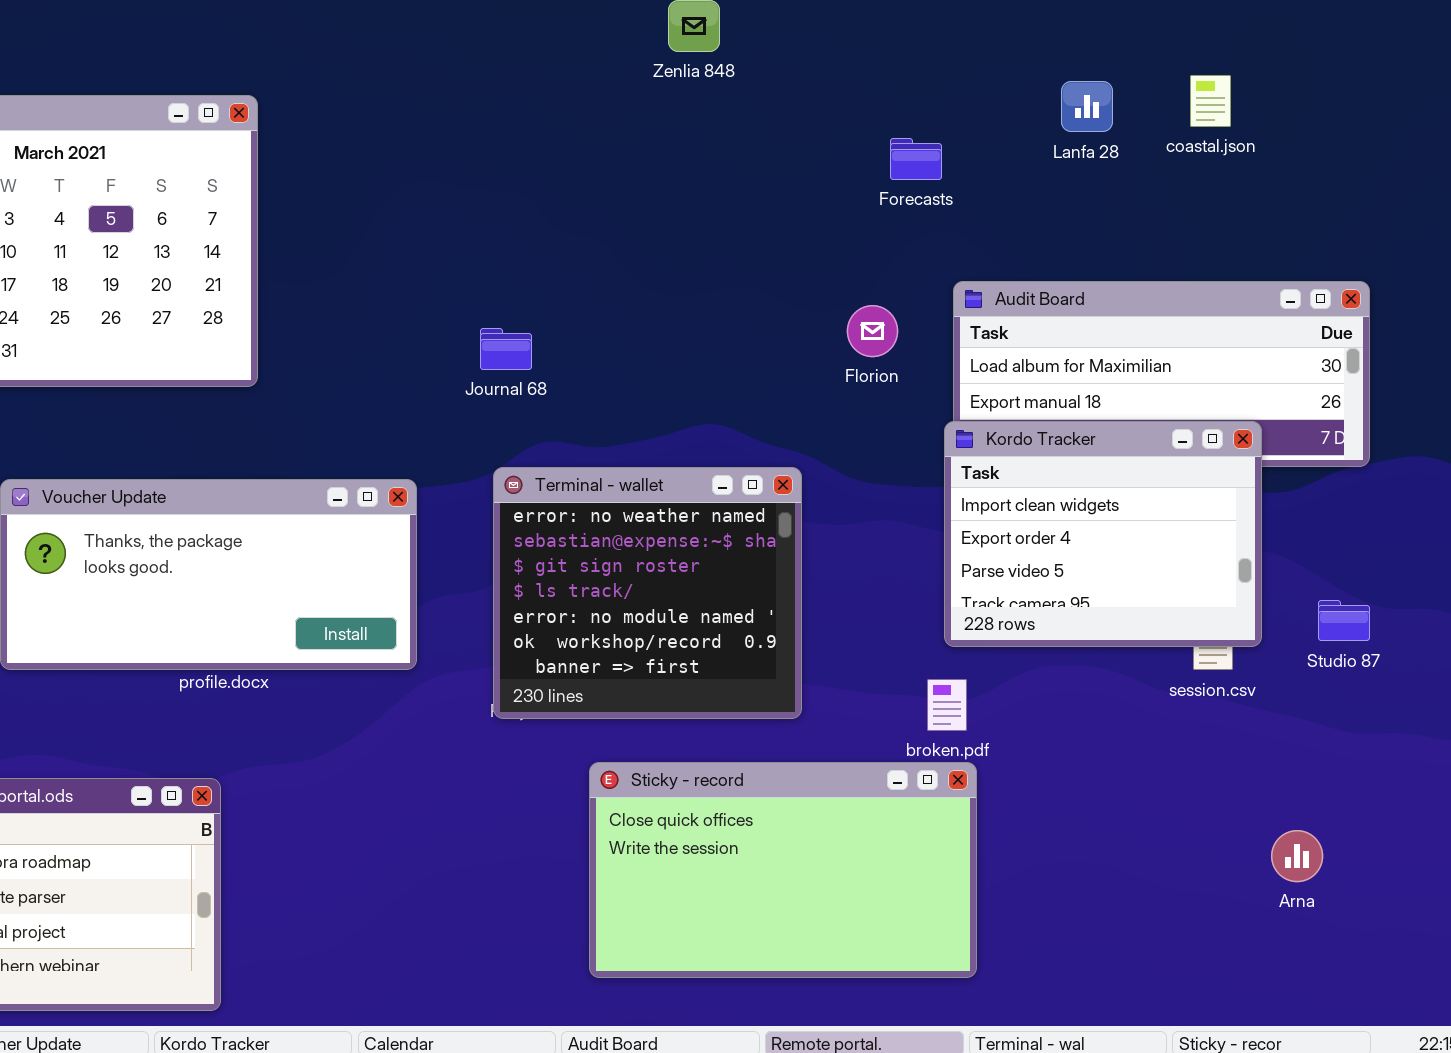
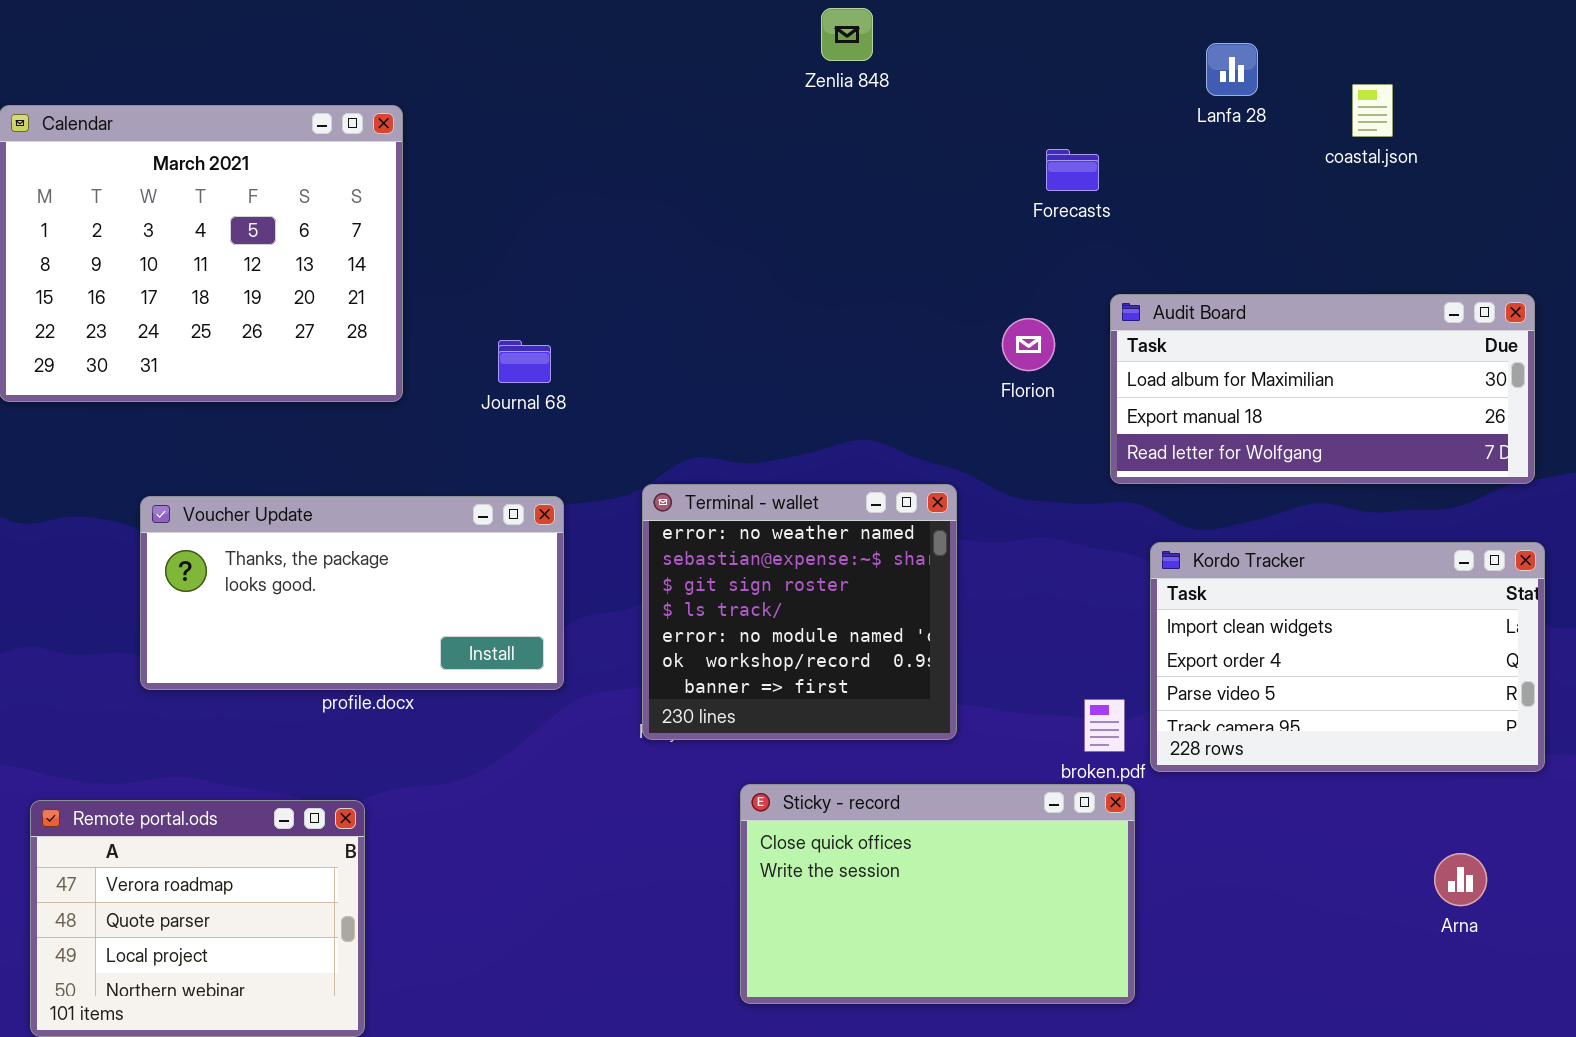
Lanfa 28: [1061,81,1113,132] -> [1206,43,1258,96], moved
Journal 68: [480,328,532,370] -> [498,340,551,383], moved
Kordo Tracker: [944,421,1262,647] -> [1150,542,1545,772], moved, resized

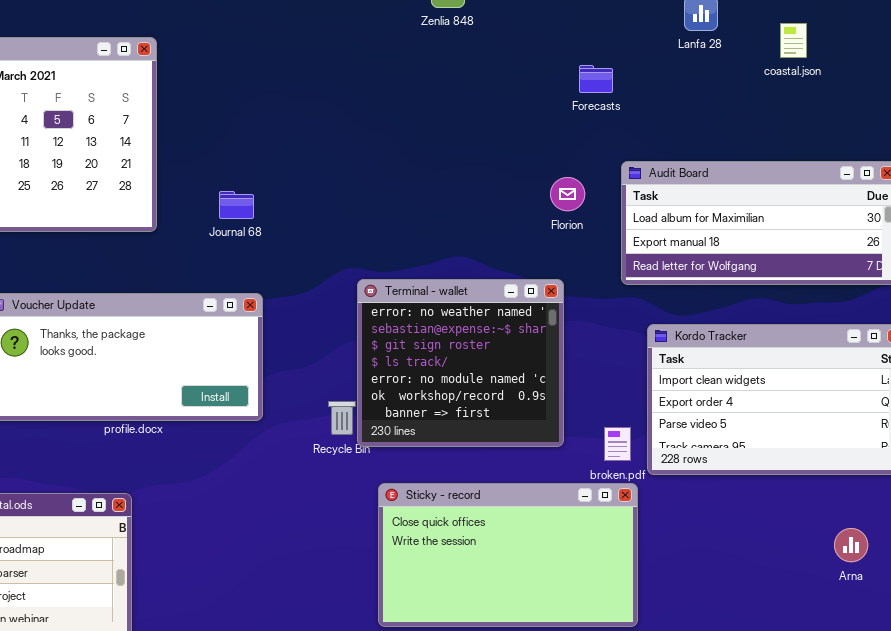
Terminal - wallet: [642,484,957,740] -> [357,279,564,447], moved

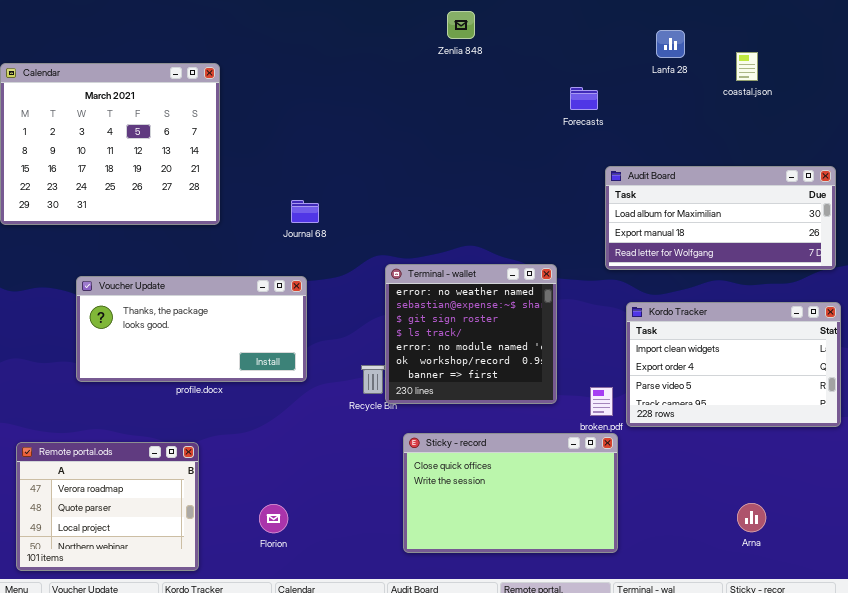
Florion: [550,177,585,211] -> [259,504,288,533], moved
Journal 68: [219,191,254,219] -> [291,200,319,223], moved
Arna: [834,528,868,562] -> [737,503,766,532], moved

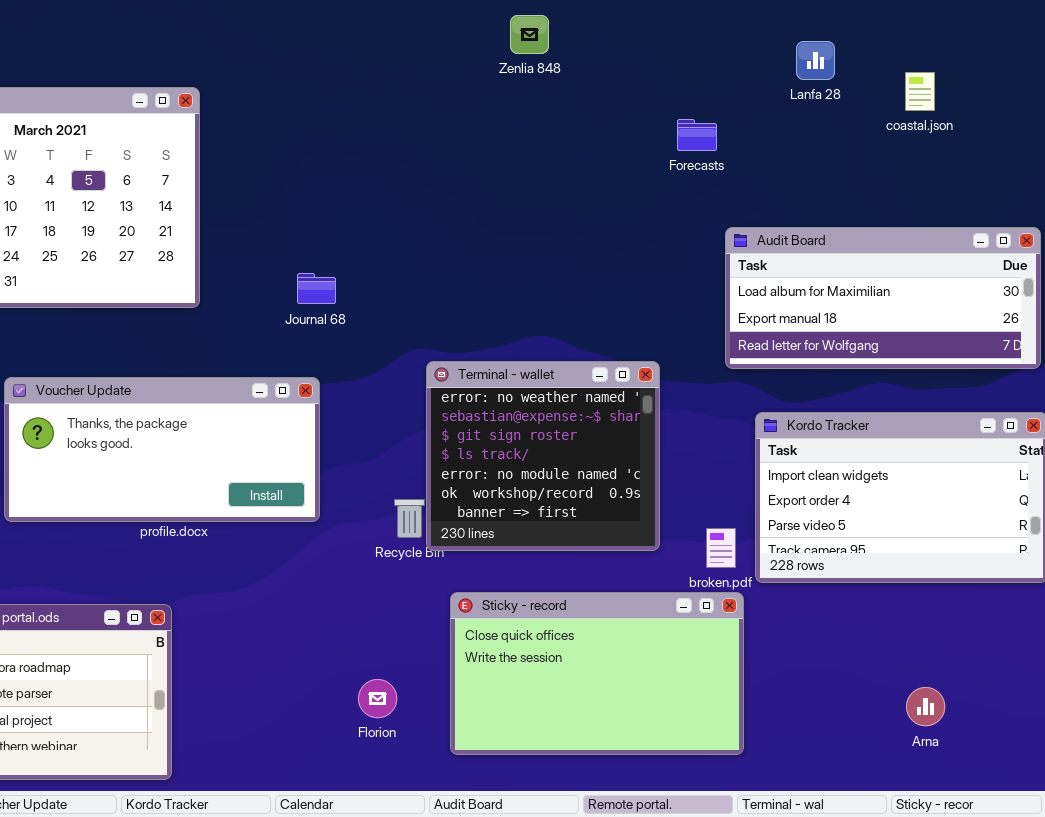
Florion: [259,504,288,533] -> [358,679,397,718], moved

